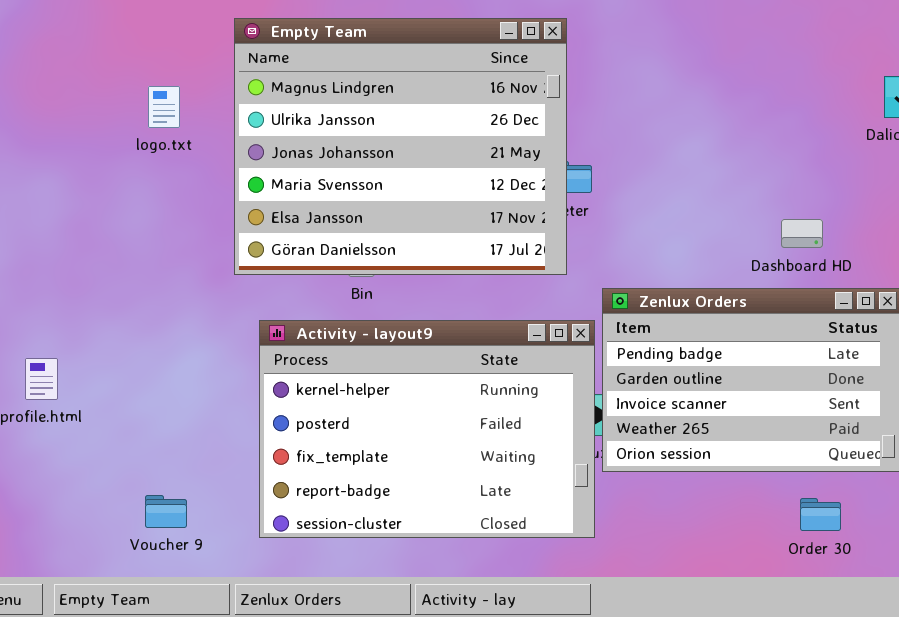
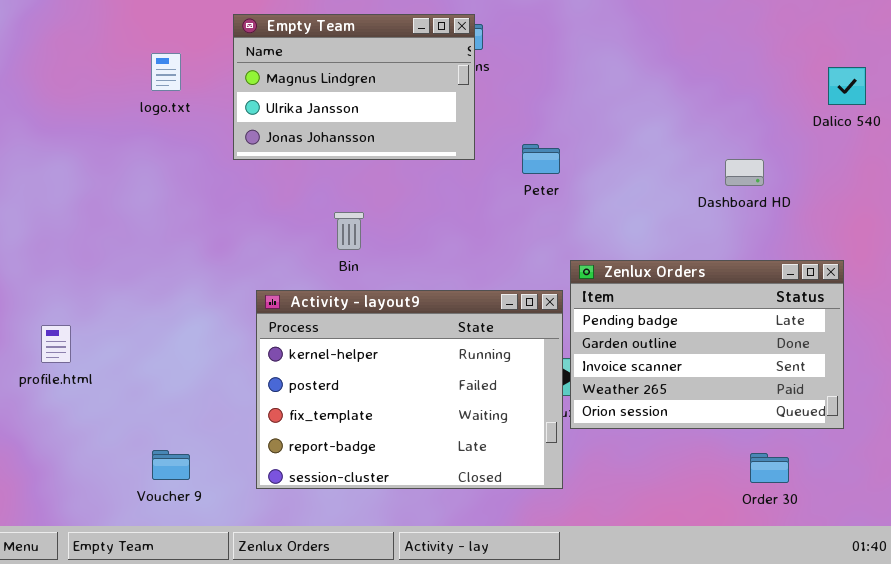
Empty Team: [234,18,567,275] -> [233,14,475,160], resized
logo.txt: [148,86,180,128] -> [151,53,181,91], moved
Dashboard HD: [781,219,823,248] -> [725,159,764,186], moved

